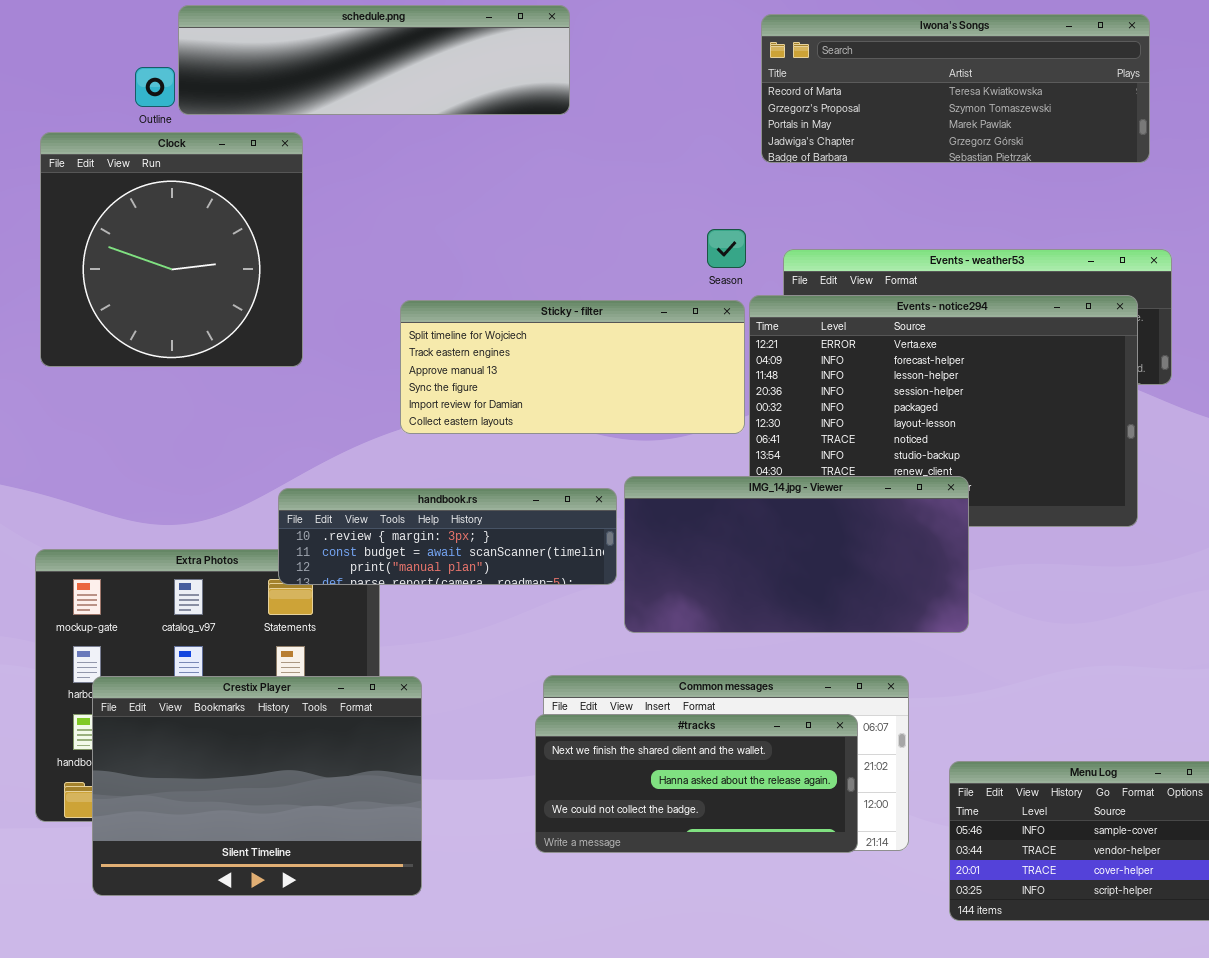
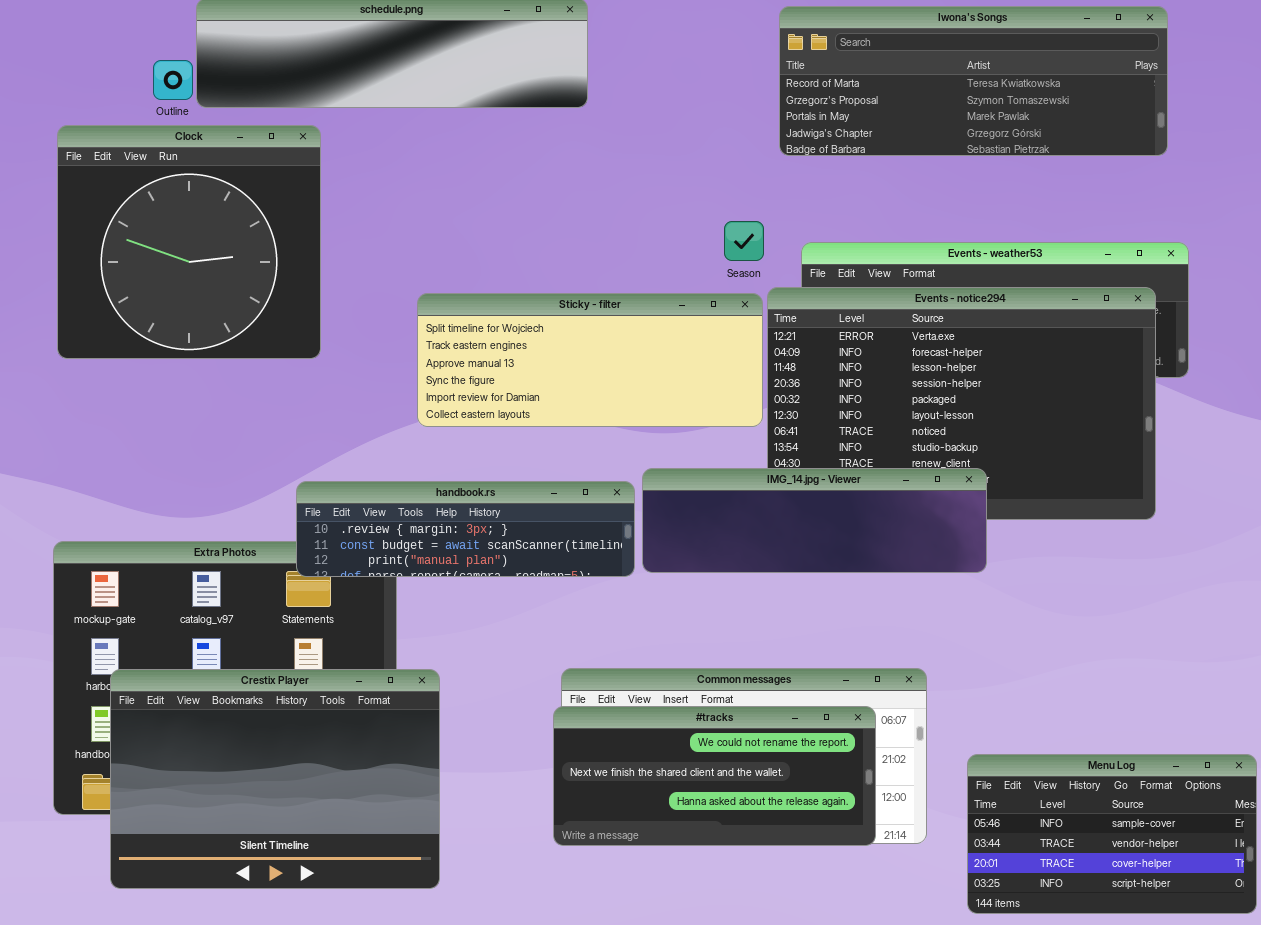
IMG_14.jpg - Viewer: [624,476,969,633] -> [642,468,987,573], resized
#tracks: [535,714,858,853] -> [553,706,876,846], scrolled up 1 row

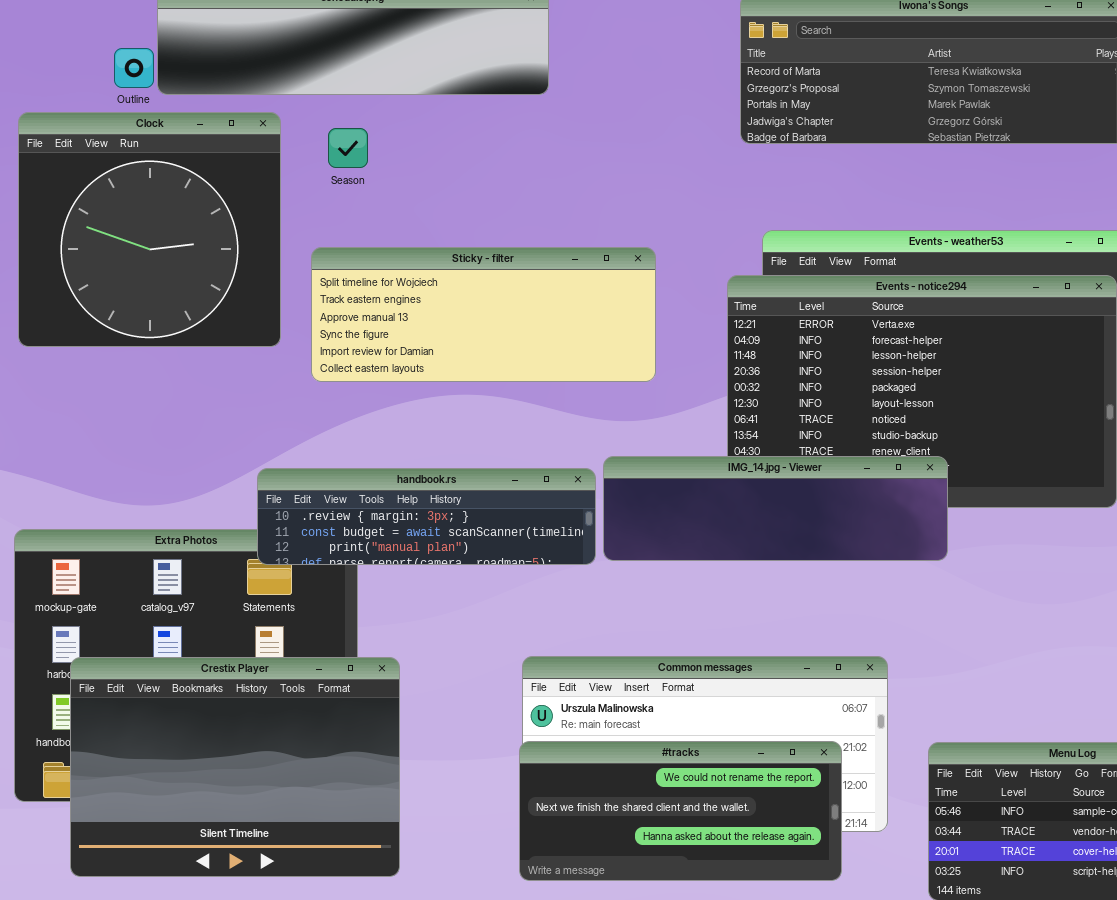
Season: [724,221,764,261] -> [328,128,368,168], moved
Sticky - filter: [417,293,763,427] -> [311,247,656,382], moved
#tracks: [553,706,876,846] -> [519,741,842,881], moved

